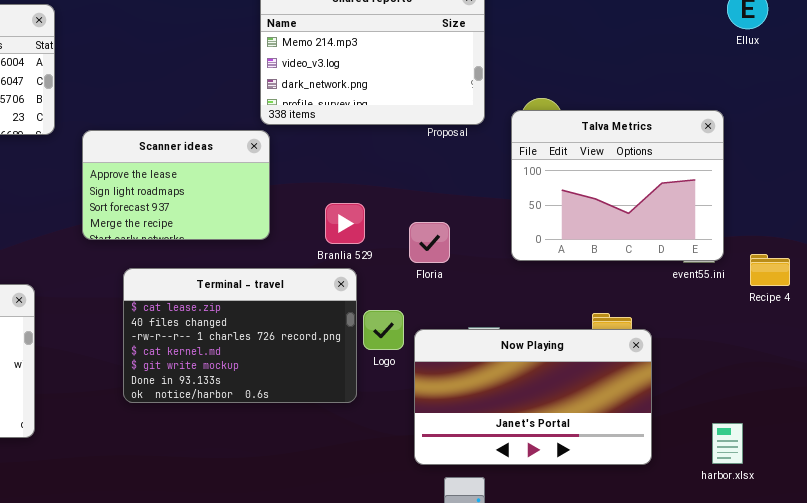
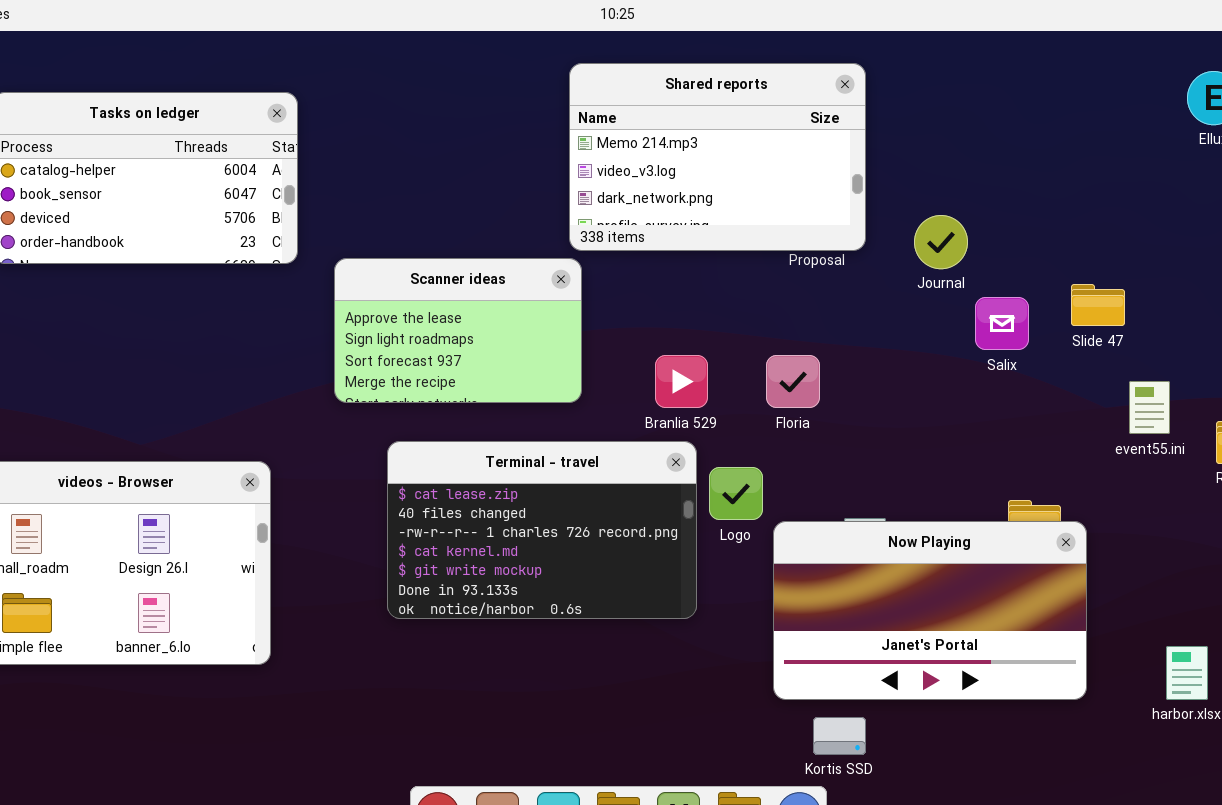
Talva Metrics: [511,110,724,261] -> none, closed
Floria: [409,222,450,263] -> [766,355,820,408], moved
Logo: [363,310,404,350] -> [709,467,763,520], moved

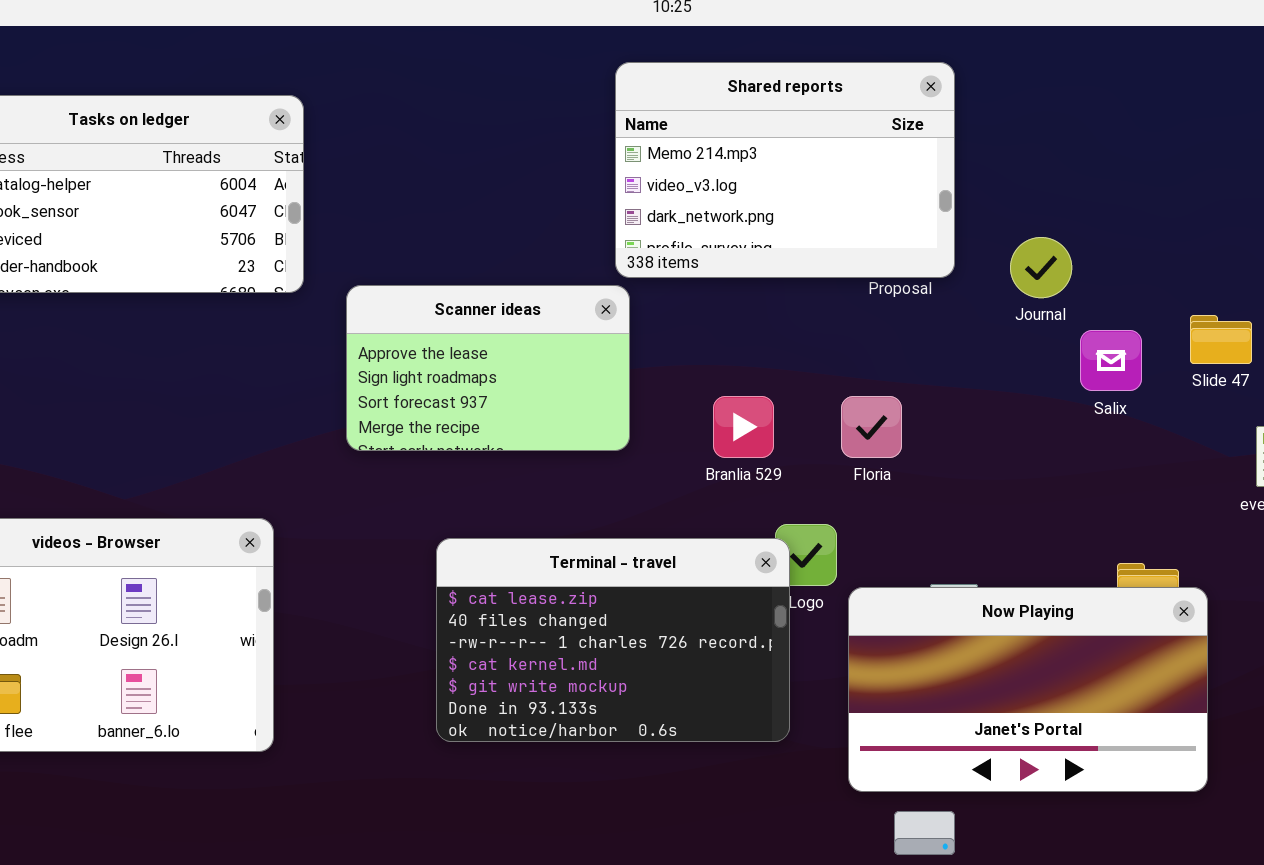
Terminal - travel: [387,441,697,619] -> [436,538,790,742], moved

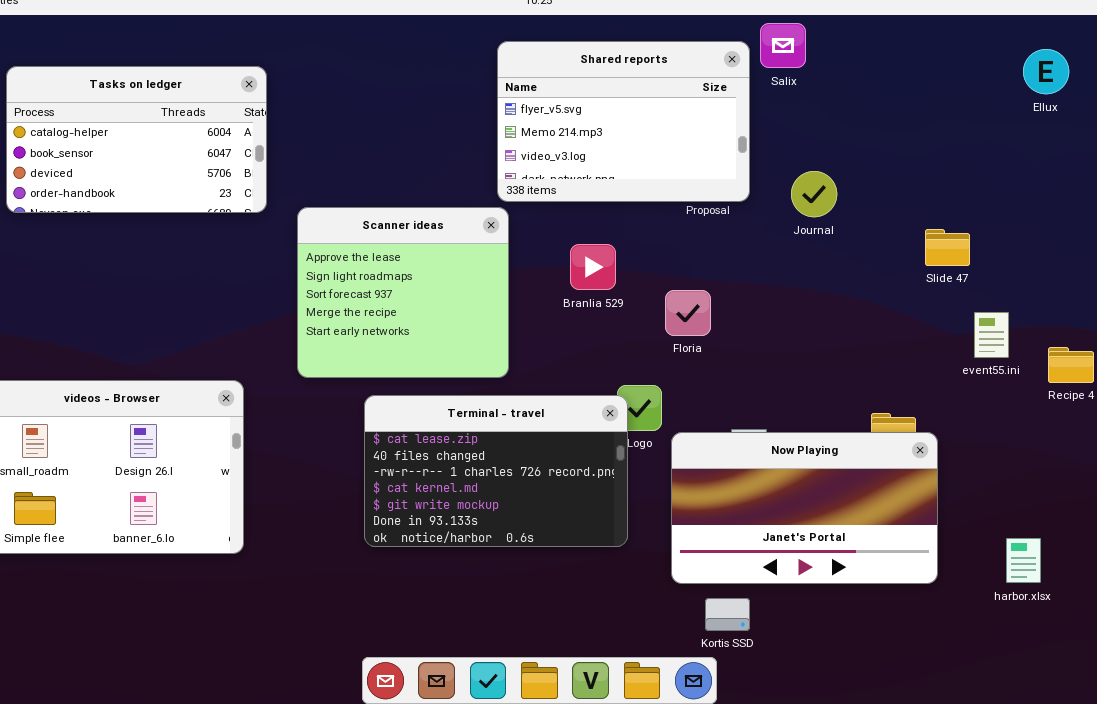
Shared reports: [615,62,955,278] -> [497,41,750,202], scrolled up 1 row
Scanner ideas: [346,285,630,451] -> [297,207,509,378], resized
Salix: [1080,330,1142,391] -> [760,23,806,68], moved
Branlia 529: [713,396,774,458] -> [570,244,616,290], moved

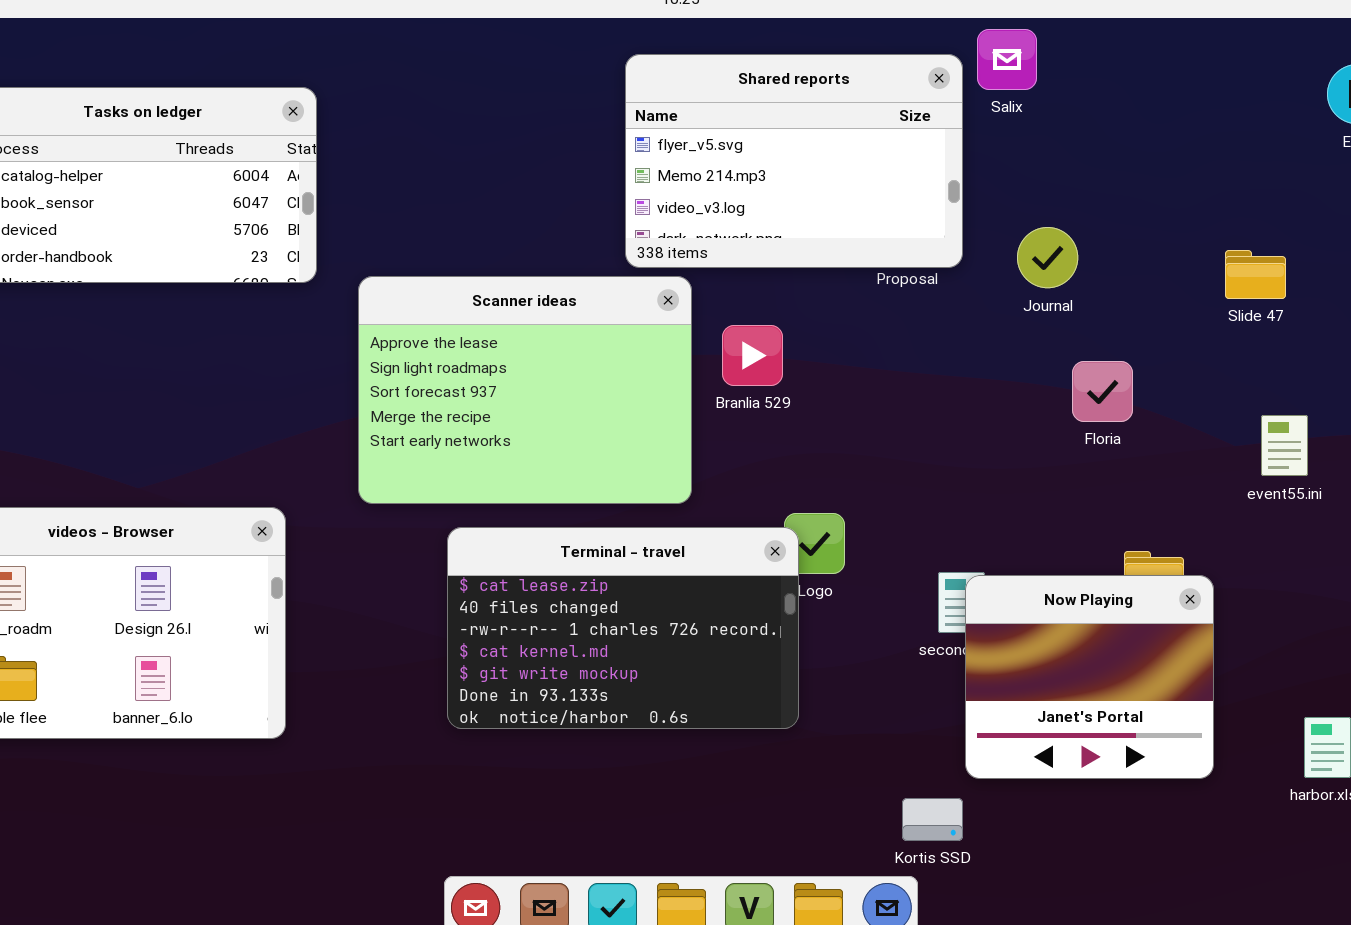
Scanner ideas: [297,207,509,378] -> [358,276,692,504], resized
Slide 47: [925,229,970,266] -> [1225,250,1286,299], moved
Floria: [665,290,711,336] -> [1072,361,1133,422], moved
Now Playing: [671,432,938,584] -> [965,575,1214,779], resized

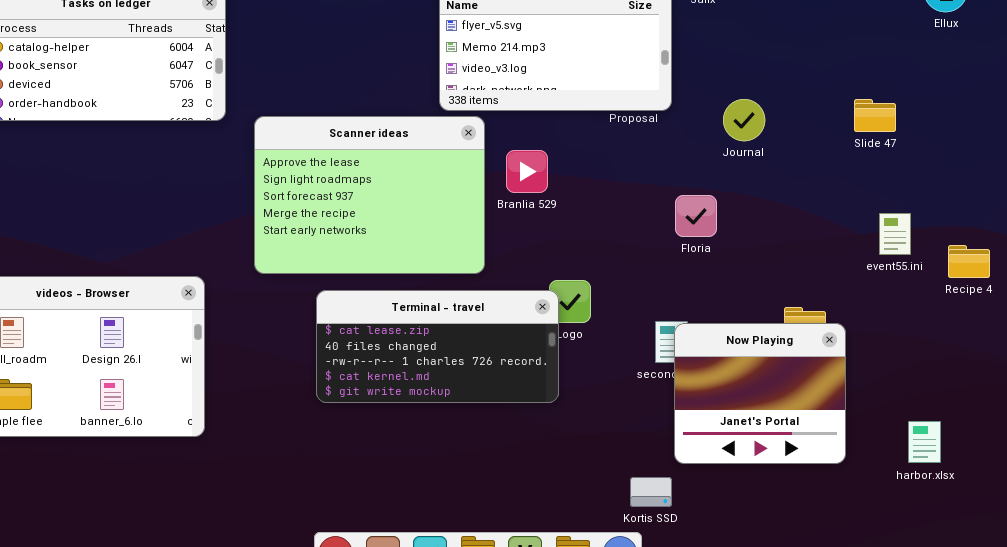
Journal: [1017,227,1078,288] -> [723,99,765,141], moved
Floria: [1072,361,1133,422] -> [675,195,717,237], moved
Terminal - travel: [447,527,799,729] -> [316,290,559,403], resized

